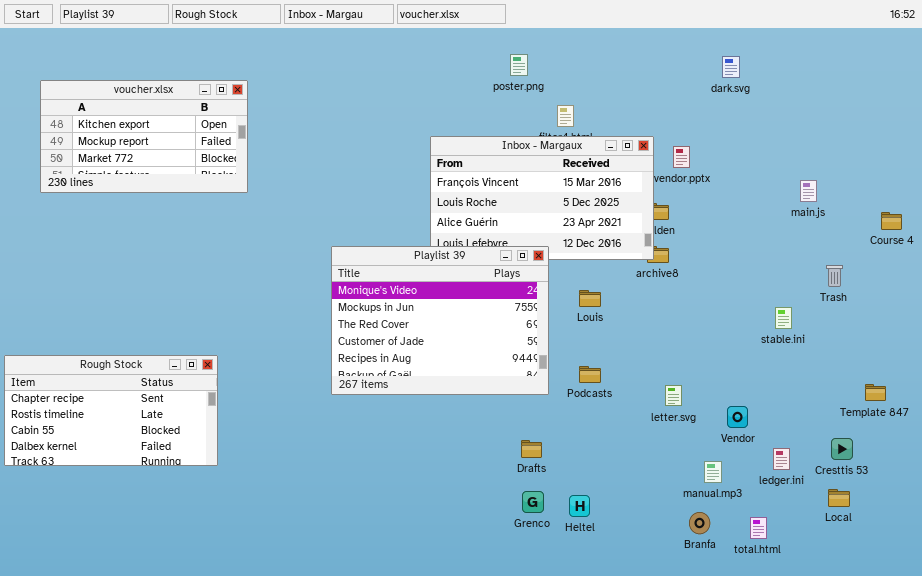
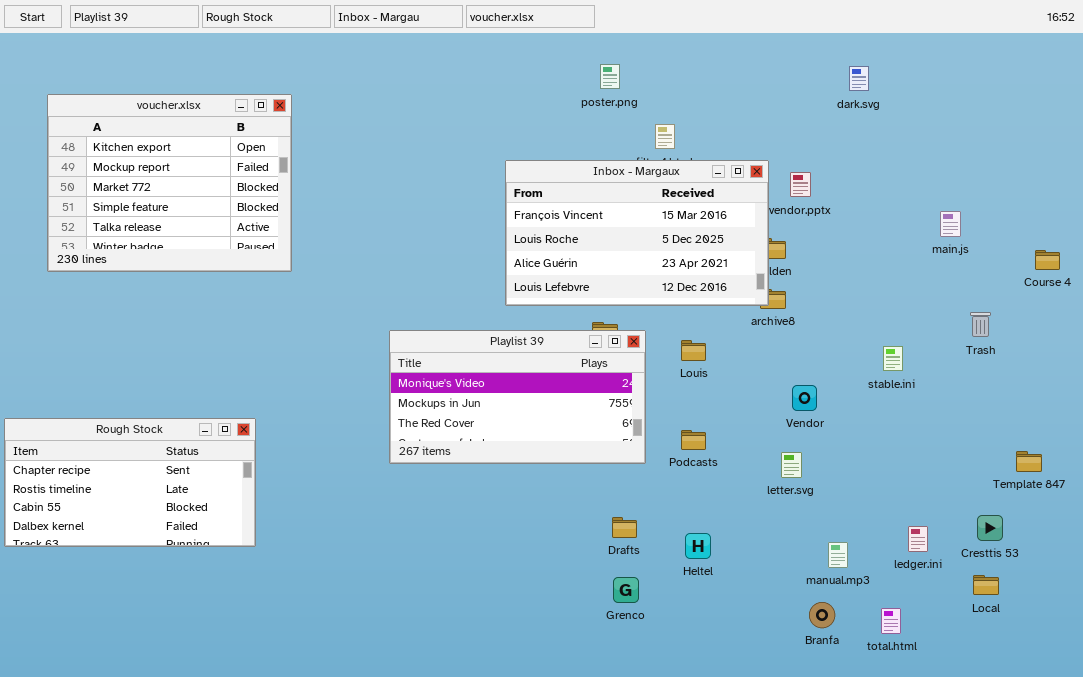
voucher.xlsx: [40,80,248,193] -> [47,94,292,272], resized
Playlist 39: [331,246,549,395] -> [389,330,646,464], resized
stable.ini: [775,307,792,329] -> [883,346,903,371], moved
Vendor: [727,406,748,428] -> [792,385,817,411], moved
Heltel: [569,495,590,517] -> [685,533,711,559], moved

